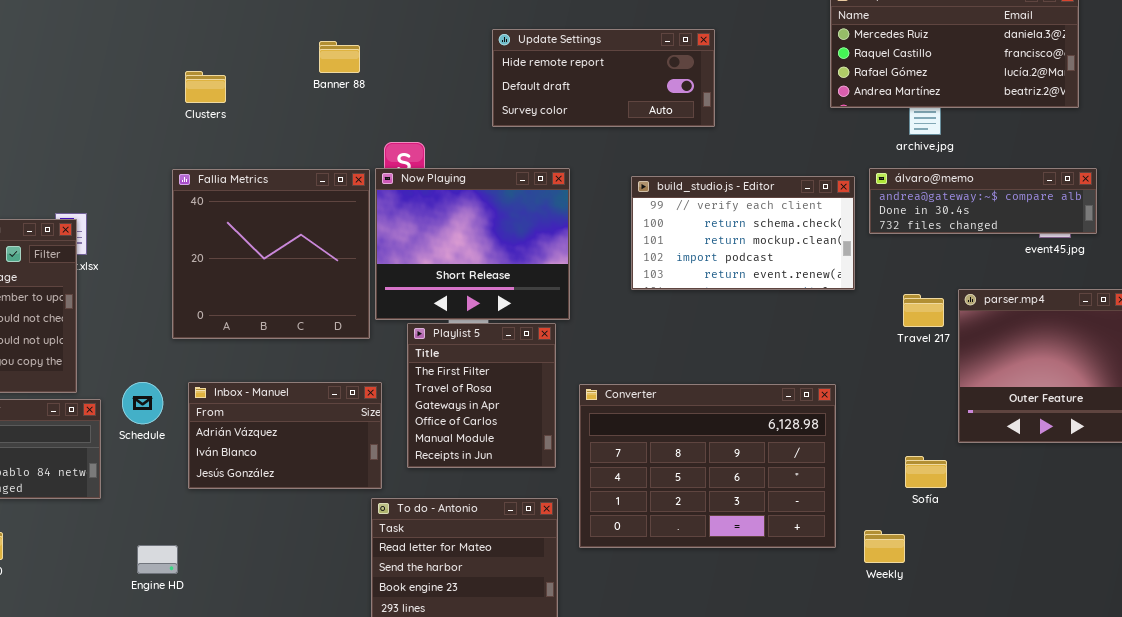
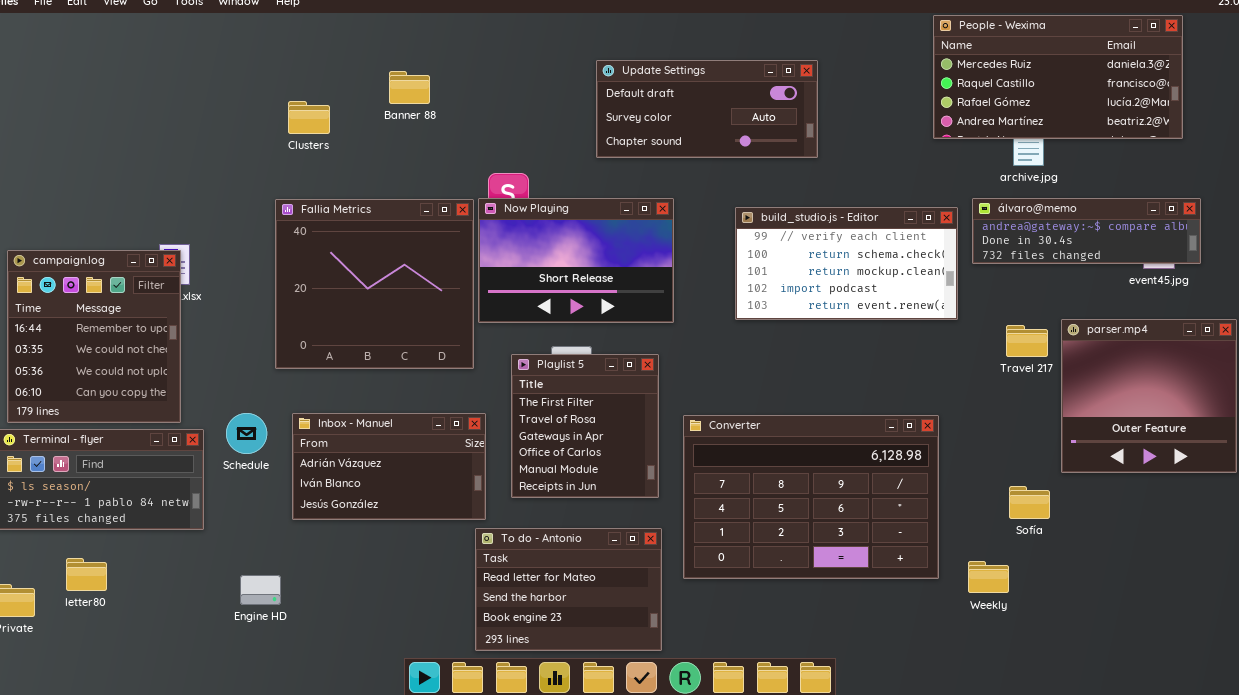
Update Settings: [492,29,715,127] -> [596,60,818,158], scrolled down 1 row
Banner 88: [319,41,360,73] -> [389,71,430,104], moved
Now Playing: [375,168,570,320] -> [478,198,674,323], resized

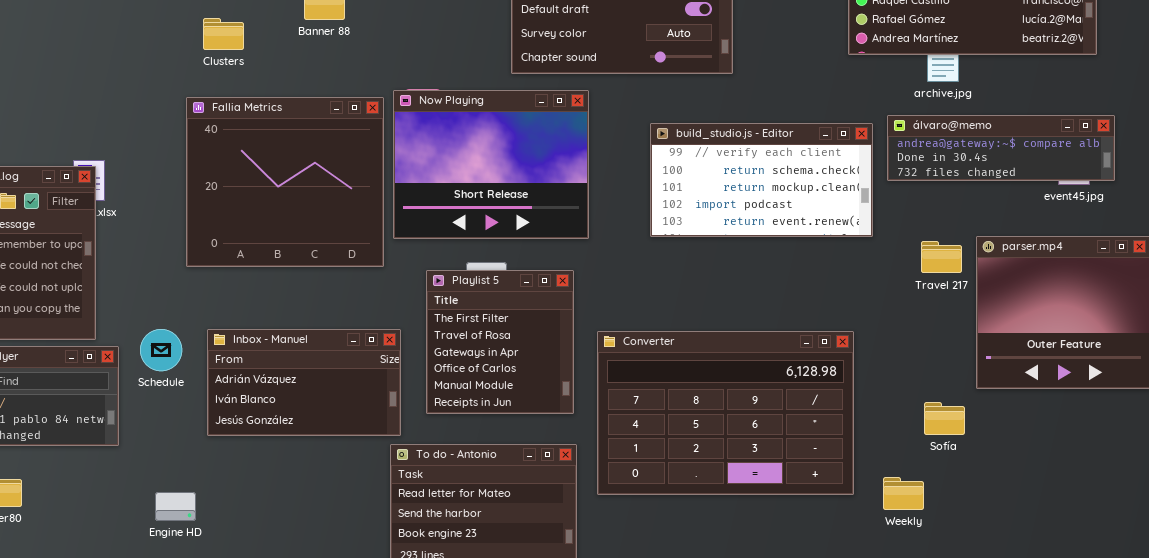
Now Playing: [478,198,674,323] -> [393,90,589,239], resized
Fallia Metrics: [275,199,474,369] -> [186,97,384,267], moved

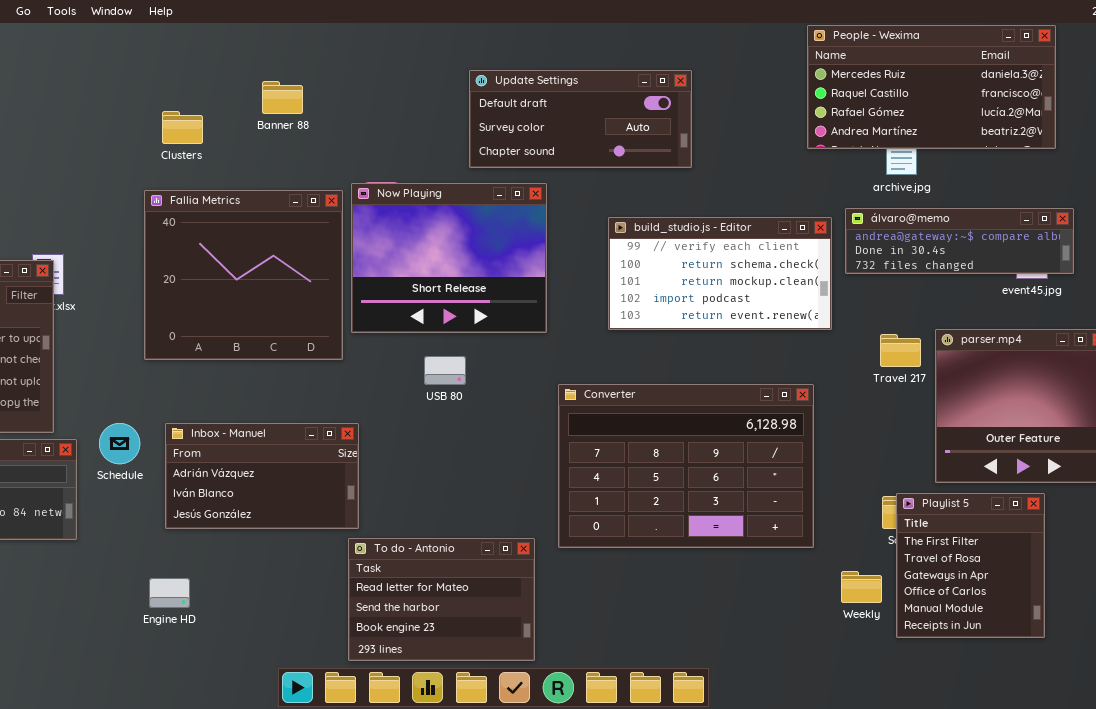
Playlist 5: [426,270,574,414] -> [896,493,1045,638], moved
Converter: [597,331,854,495] -> [558,384,814,548], moved
Engine HD: [155,492,196,521] -> [149,578,190,608], moved

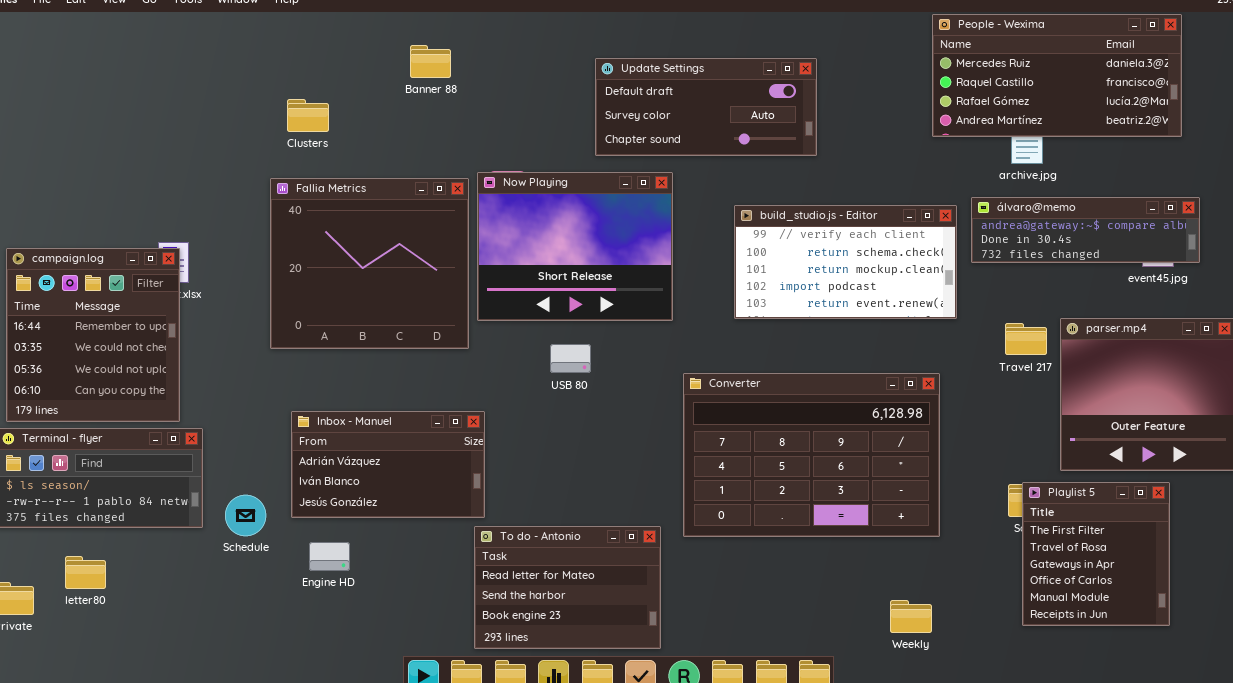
Banner 88: [262,81,303,114] -> [410,45,451,78], moved
Schedule: [99,423,140,464] -> [225,495,266,536], moved
Weekly: [841,571,882,603] -> [890,600,932,633], moved
Engine HD: [149,578,190,608] -> [309,542,350,571], moved

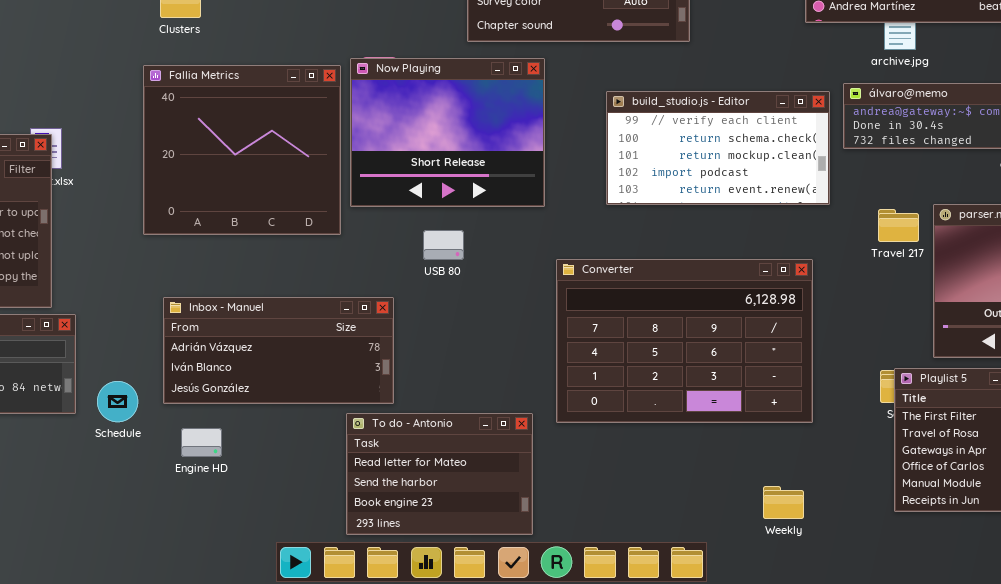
Inbox - Manuel: [291,411,485,518] -> [163,297,394,404], resized

